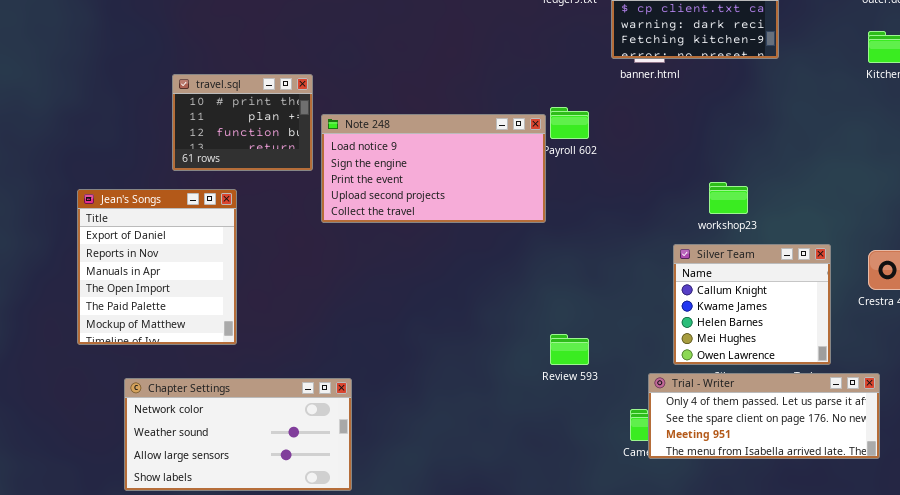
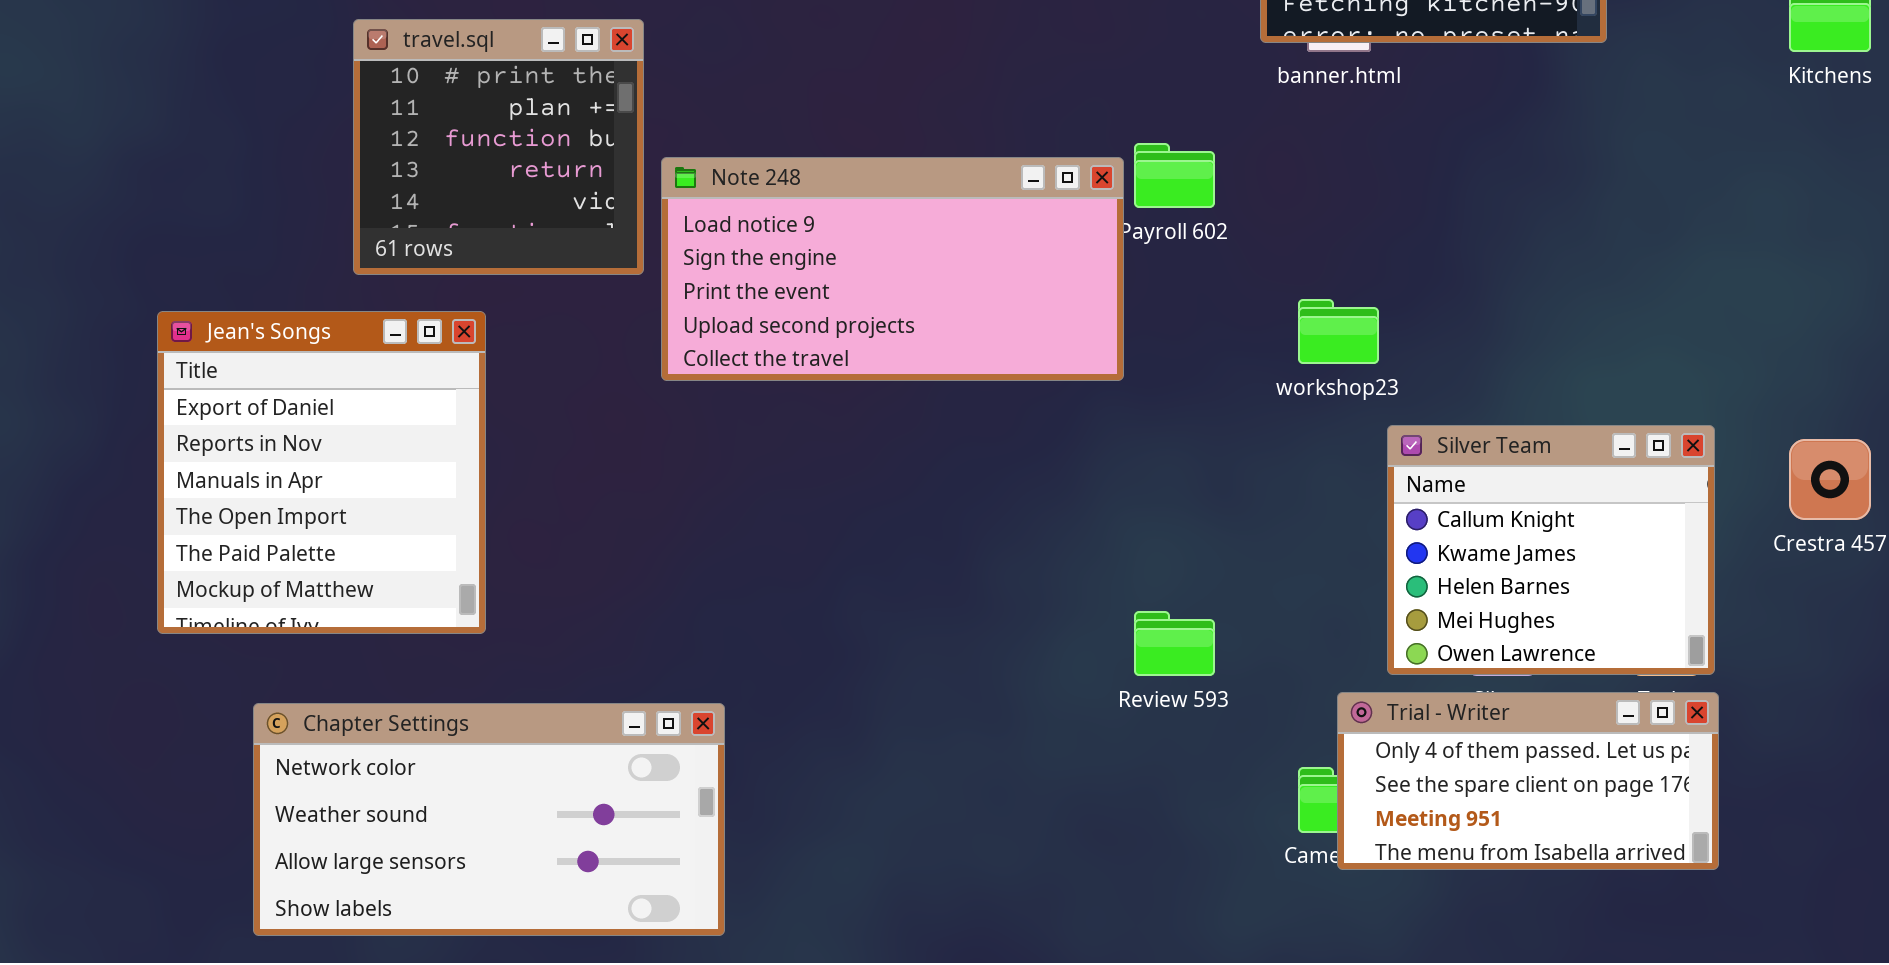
travel.sql: [172,74,313,171] -> [353,19,644,275], resized
workshop23: [709,182,748,214] -> [1298,299,1379,364], moved
Trial - Writer: [648,373,880,459] -> [1337,692,1719,870], resized

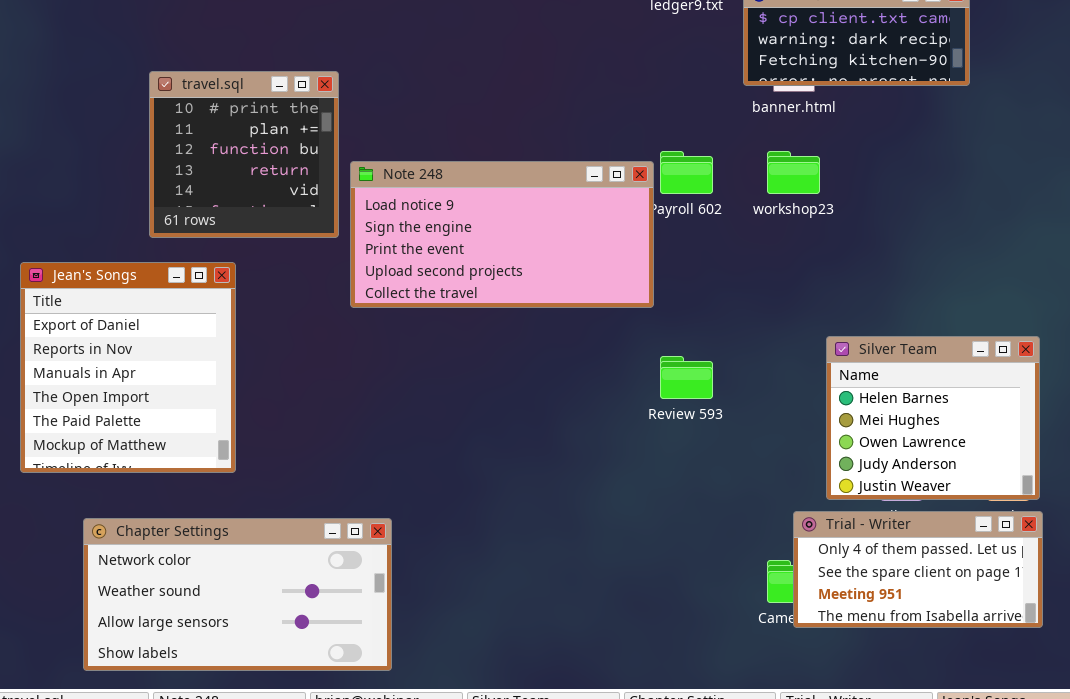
workshop23: [1298,299,1379,364] -> [767,151,820,194], moved
Silver Team: [1387,425,1715,675] -> [826,336,1040,500], scrolled down 2 rows
Review 593: [1134,611,1215,676] -> [660,356,713,399], moved

